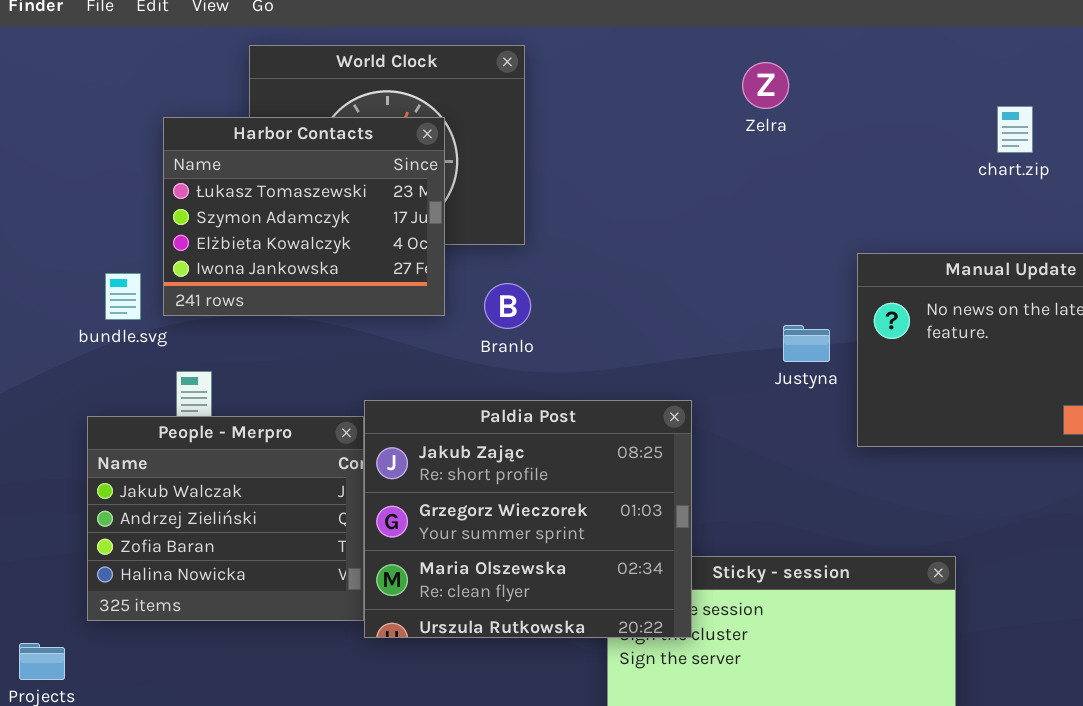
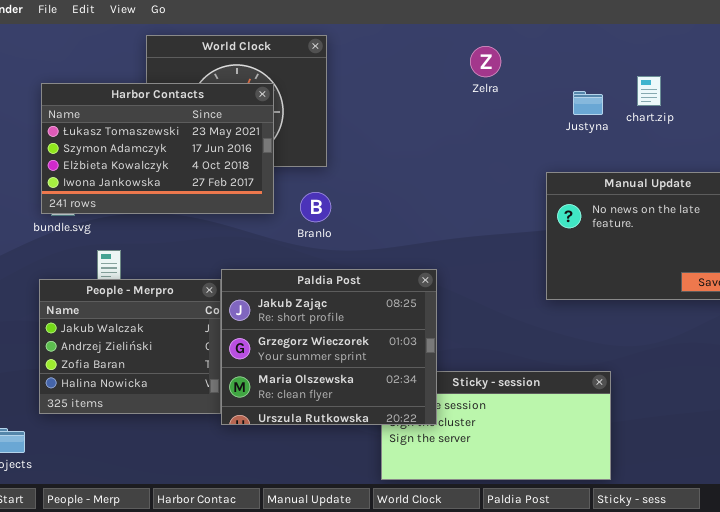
Harbor Contacts: [163,117,445,316] -> [41,83,274,214], resized
Justyna: [783,325,830,362] -> [573,91,603,115], moved

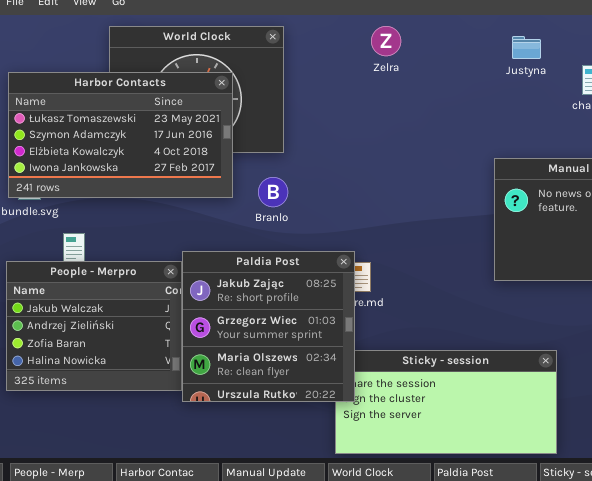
Zelra: [470,46,501,77] -> [371,26,401,56], moved
Justyna: [573,91,603,115] -> [512,36,541,59], moved
Paldia Post: [221,269,437,425] -> [182,251,355,402], resized

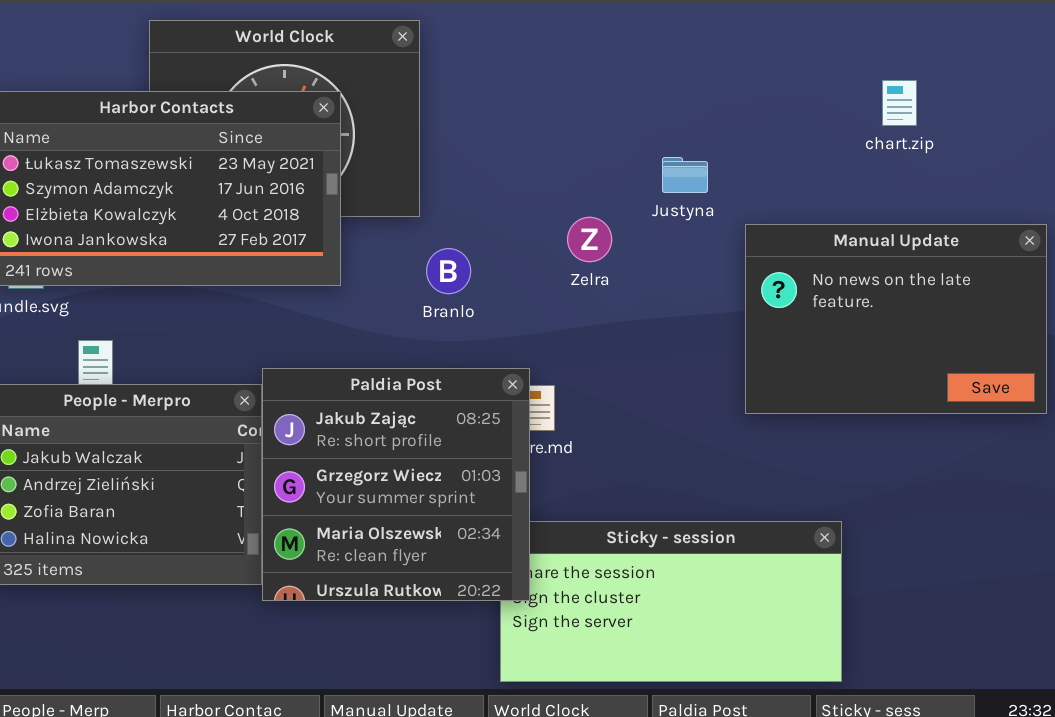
Zelra: [371,26,401,56] -> [567,217,612,262], moved
Justyna: [512,36,541,59] -> [662,157,708,193], moved
Branlo: [258,177,288,207] -> [426,248,471,294], moved

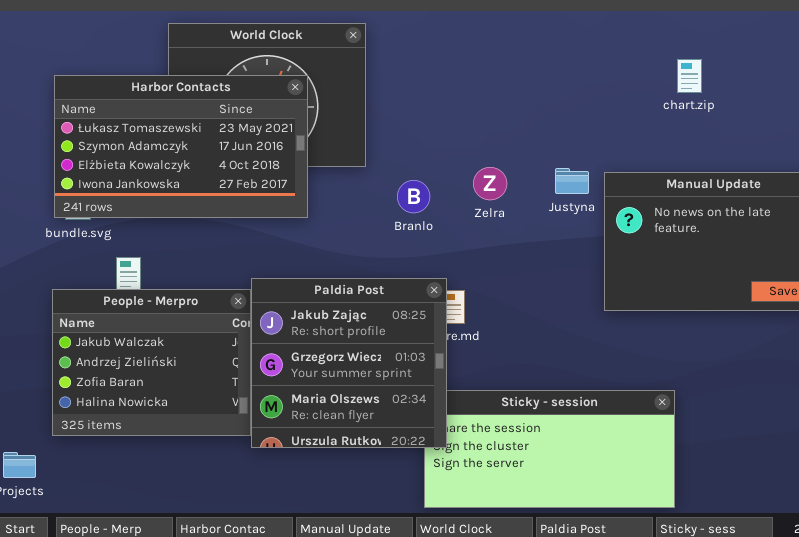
chart.zip: [882,80,917,126] -> [677,59,702,93], moved
Justyna: [662,157,708,193] -> [555,168,589,194], moved
Branlo: [426,248,471,294] -> [397,180,430,213], moved

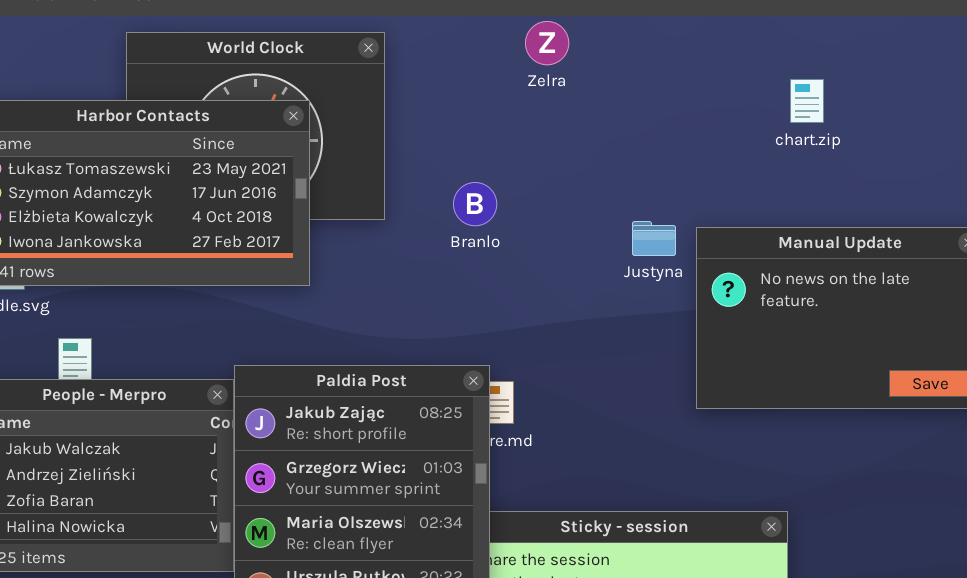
Zelra: [473,167,507,200] -> [525,21,569,65], moved
Branlo: [397,180,430,213] -> [453,182,497,226], moved

